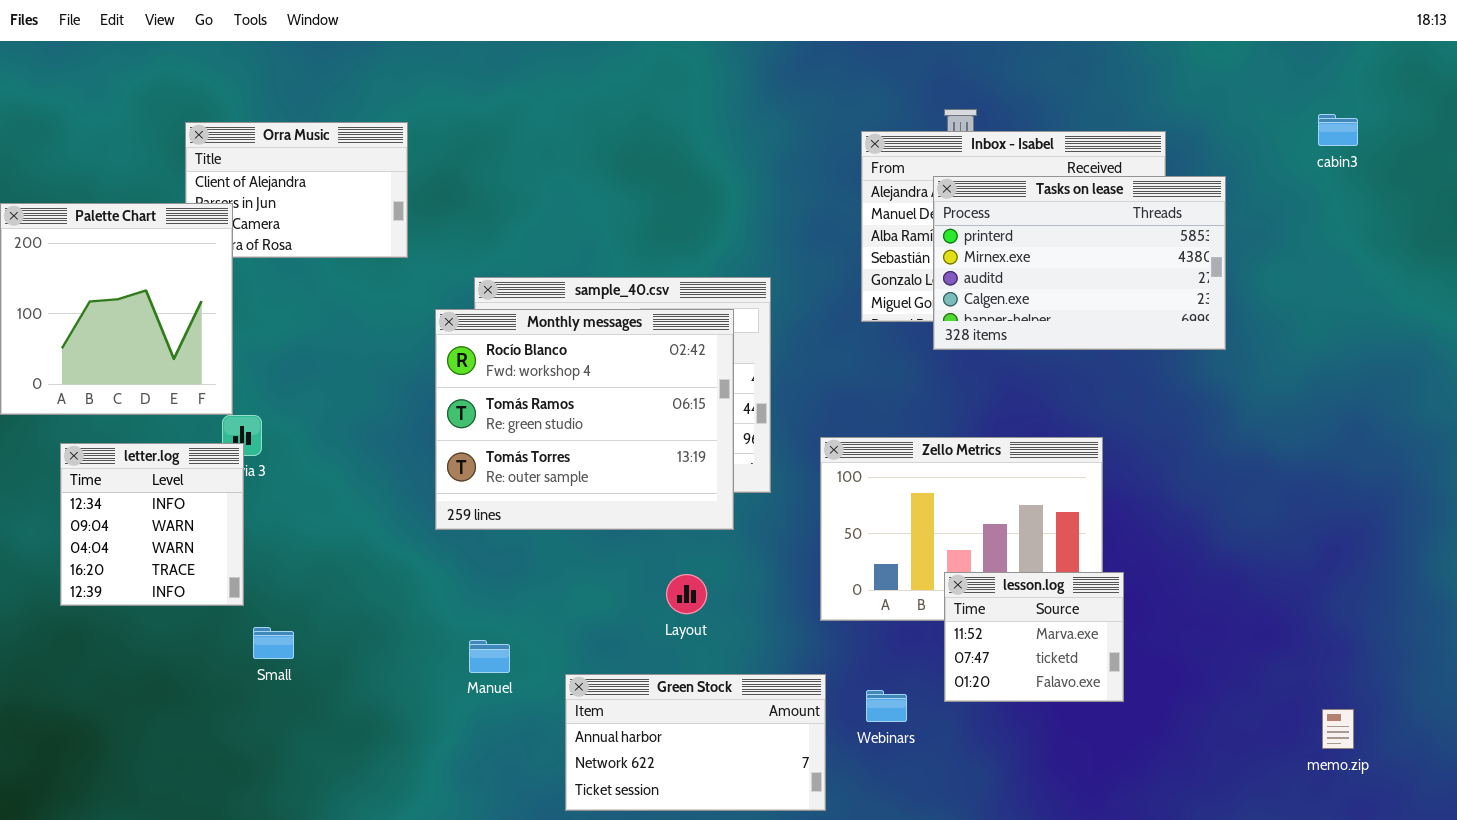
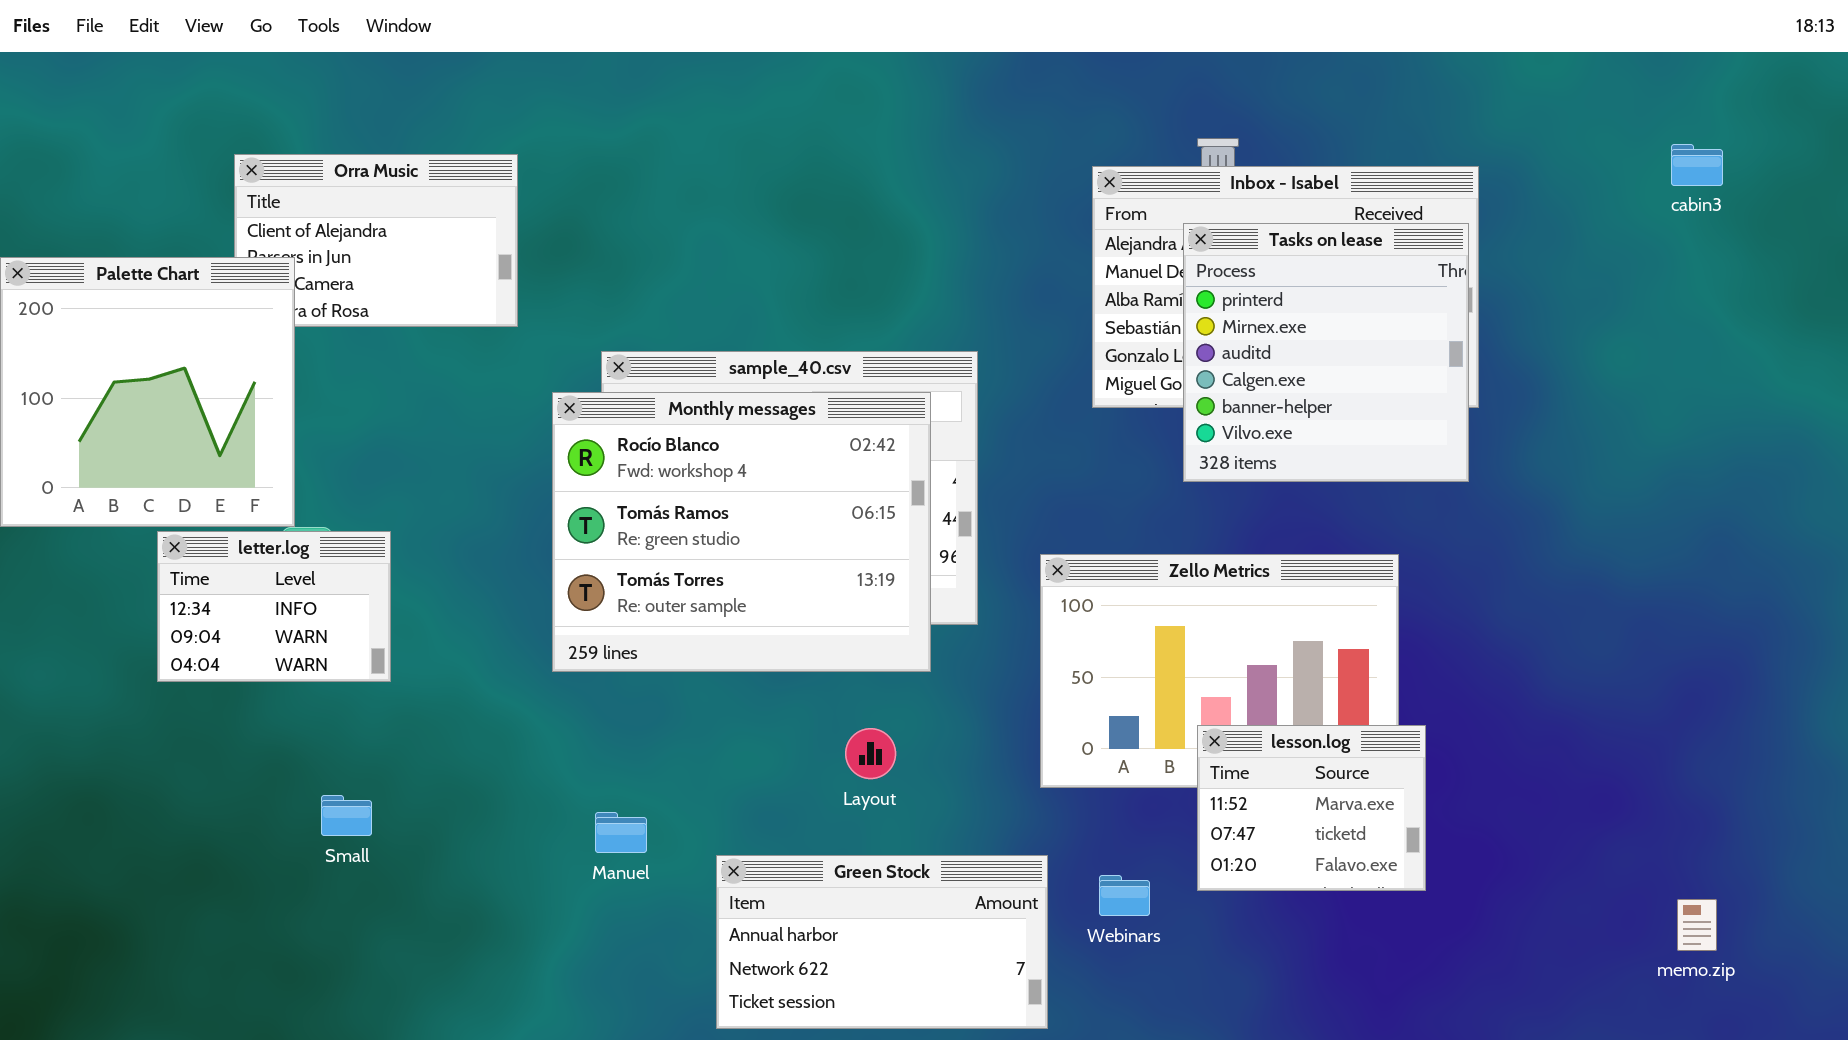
Tasks on lease: [933,176,1226,350] -> [1183,223,1469,482], resized
letter.log: [60,443,244,606] -> [157,531,391,682], moved, resized

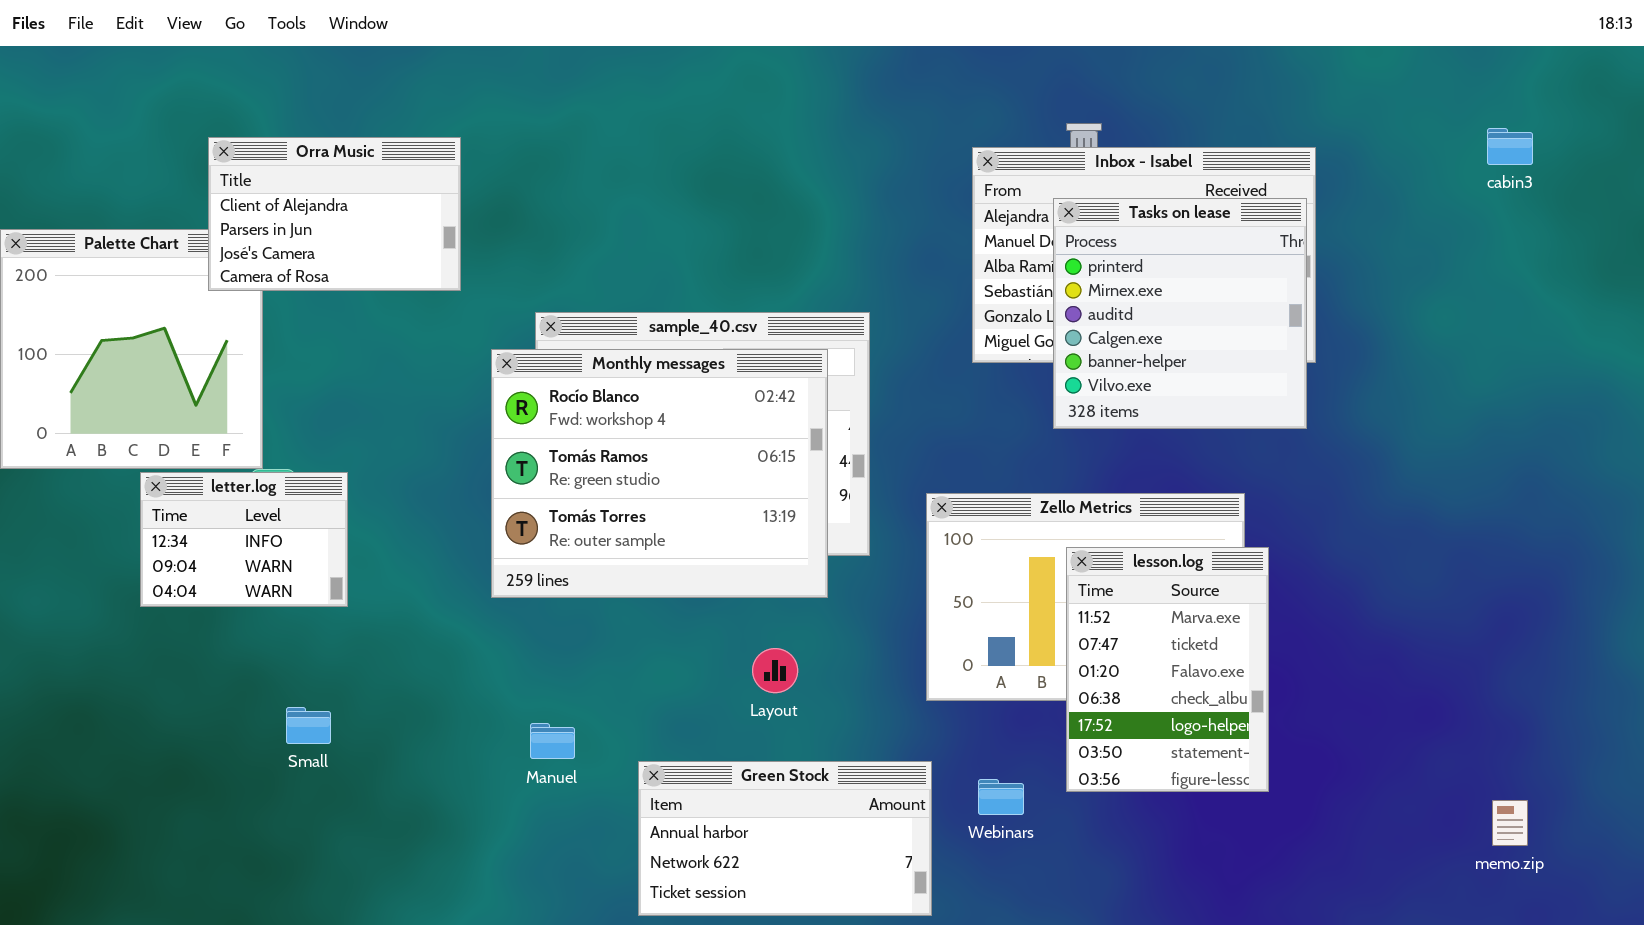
Orra Music: [234,154,518,327] -> [208,137,461,291], raised
lesson.log: [1197,725,1426,891] -> [1066,547,1269,792], resized

